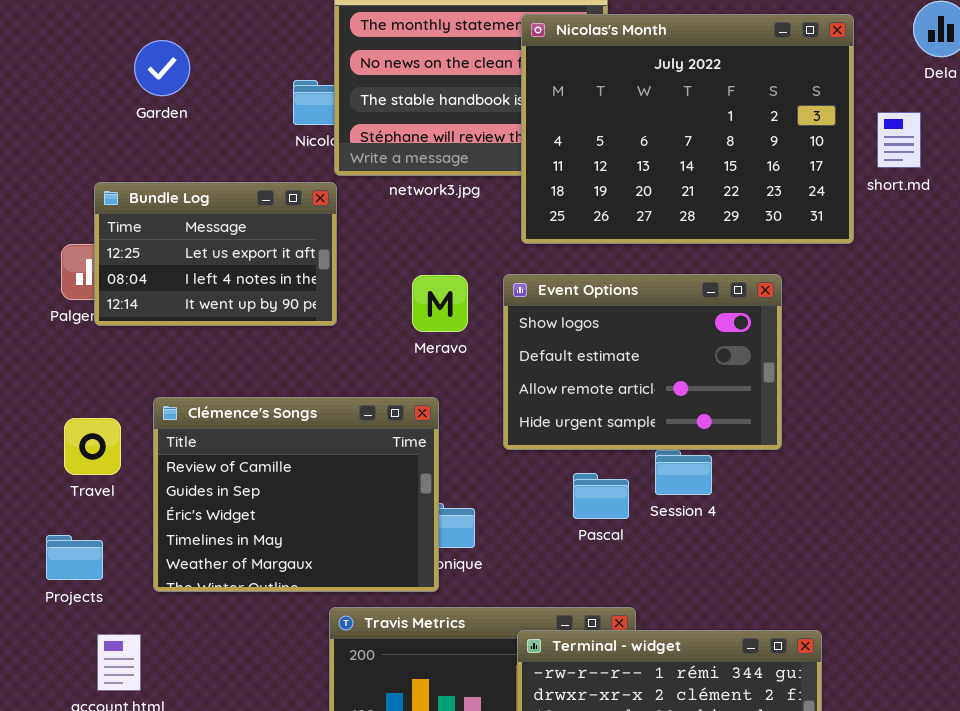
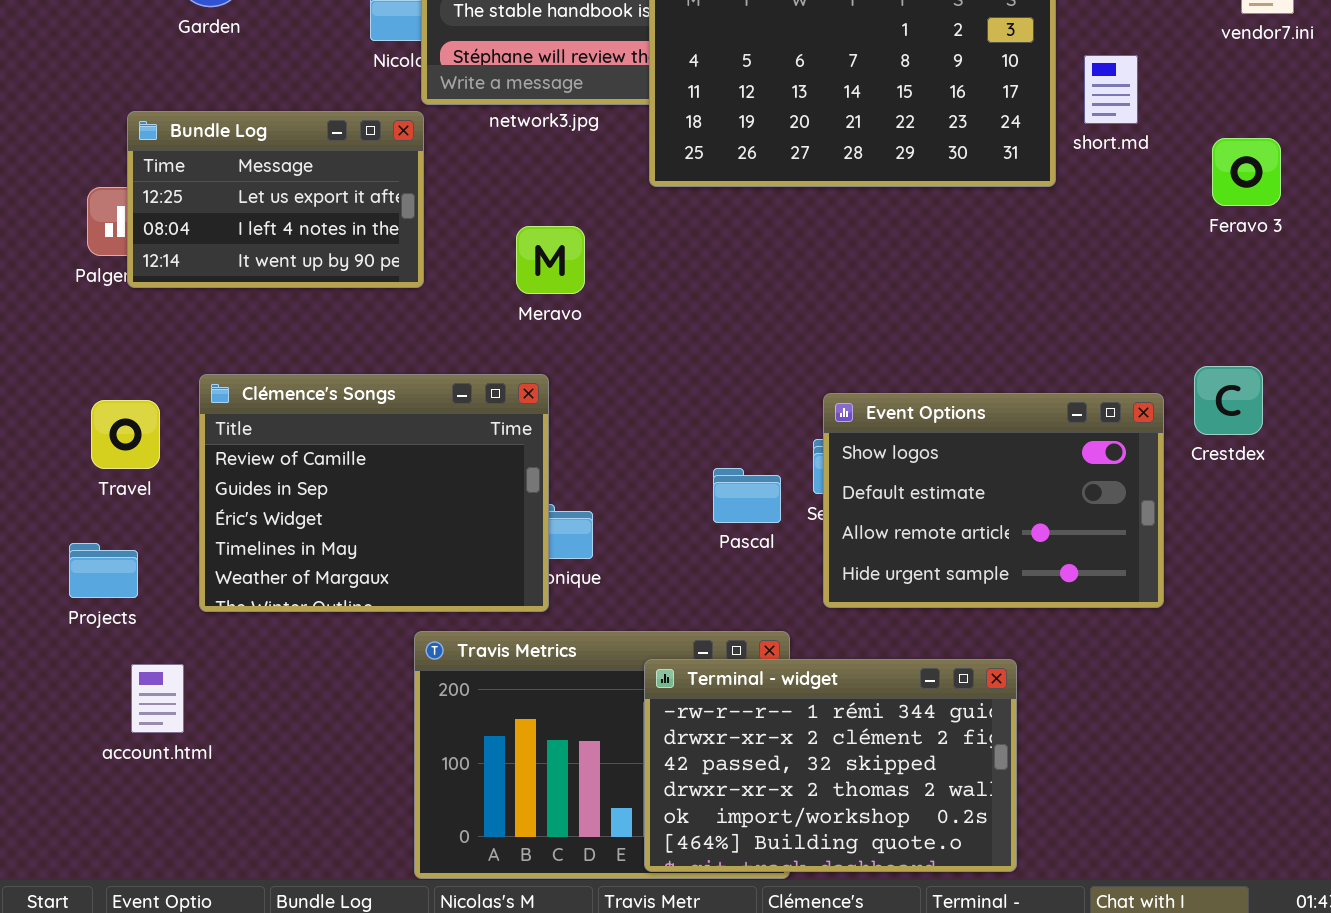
short.md: [877,112,921,168] -> [1084,55,1138,124], moved
Event Options: [503,274,782,450] -> [823,393,1164,608], moved

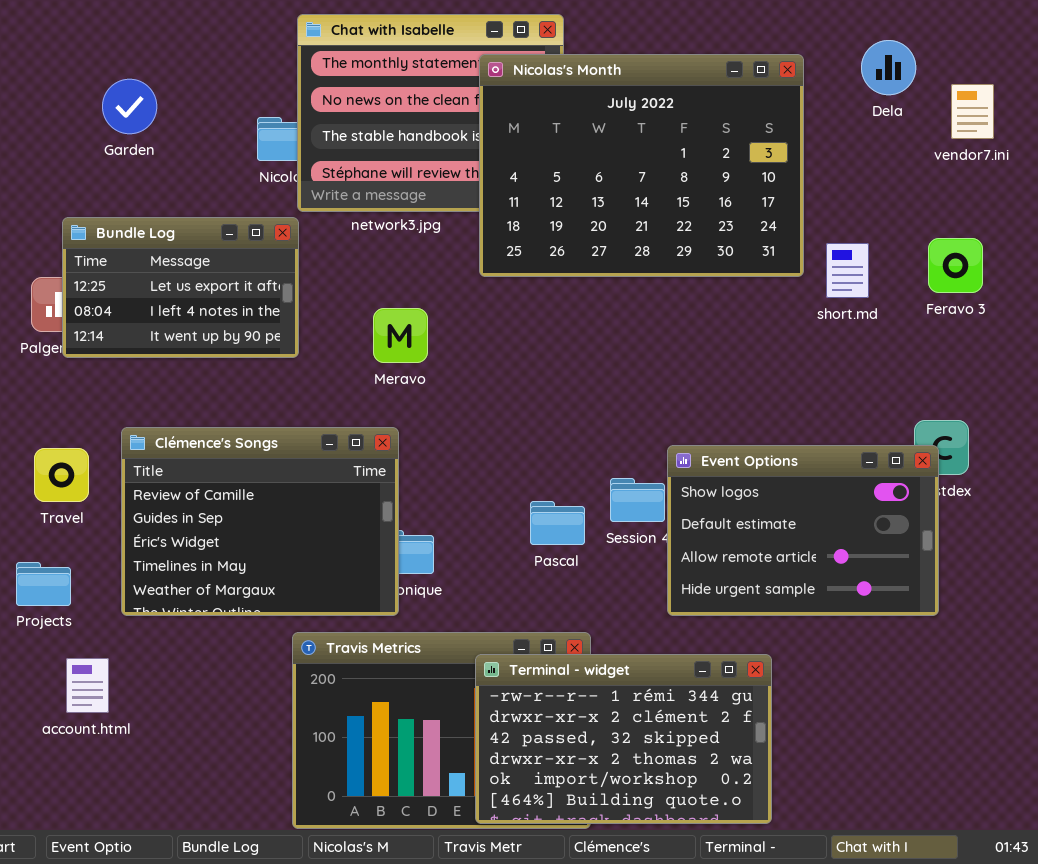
short.md: [1084,55,1138,124] -> [826,243,869,298], moved
Event Options: [823,393,1164,608] -> [667,445,939,616], moved

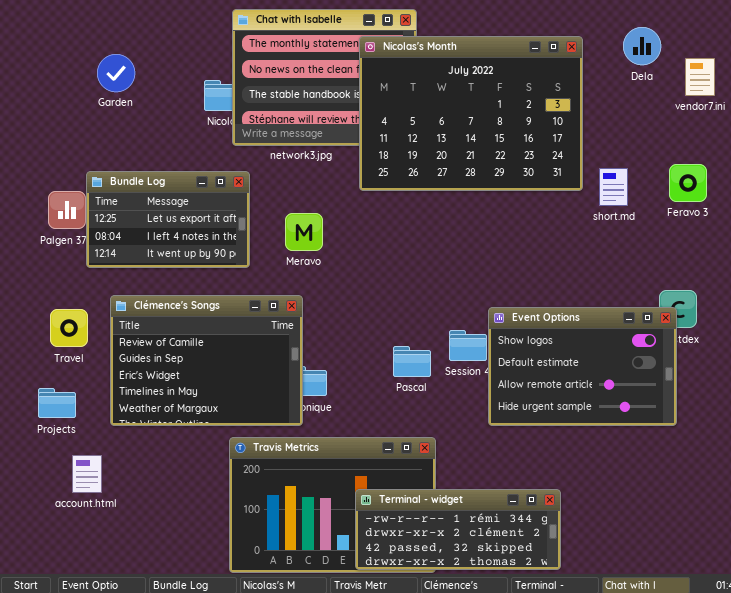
Bundle Log: [62,217,299,358] -> [86,171,250,268], moved
Terminal - widget: [475,654,772,824] -> [355,489,561,570], resized

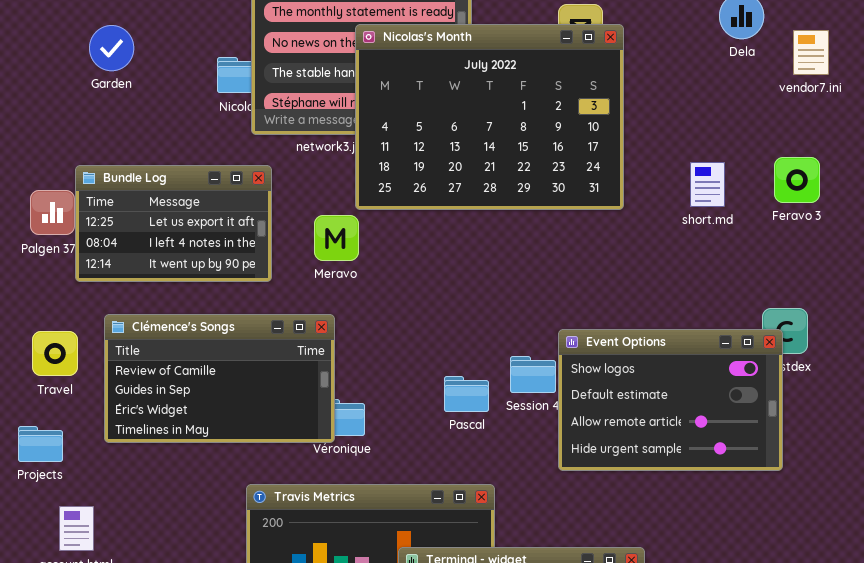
Nicolas's Month: [359,36,583,191] -> [355,24,624,210], moved
Clémence's Songs: [110,295,303,426] -> [104,314,335,443], resized

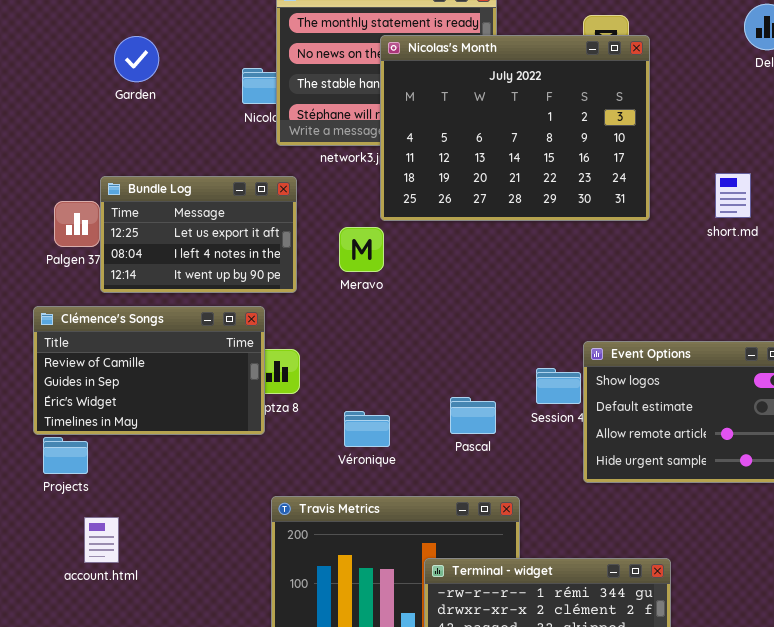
Clémence's Songs: [104,314,335,443] -> [33,306,265,435], moved
Pascal: [444,376,489,412] -> [450,397,496,434], moved

